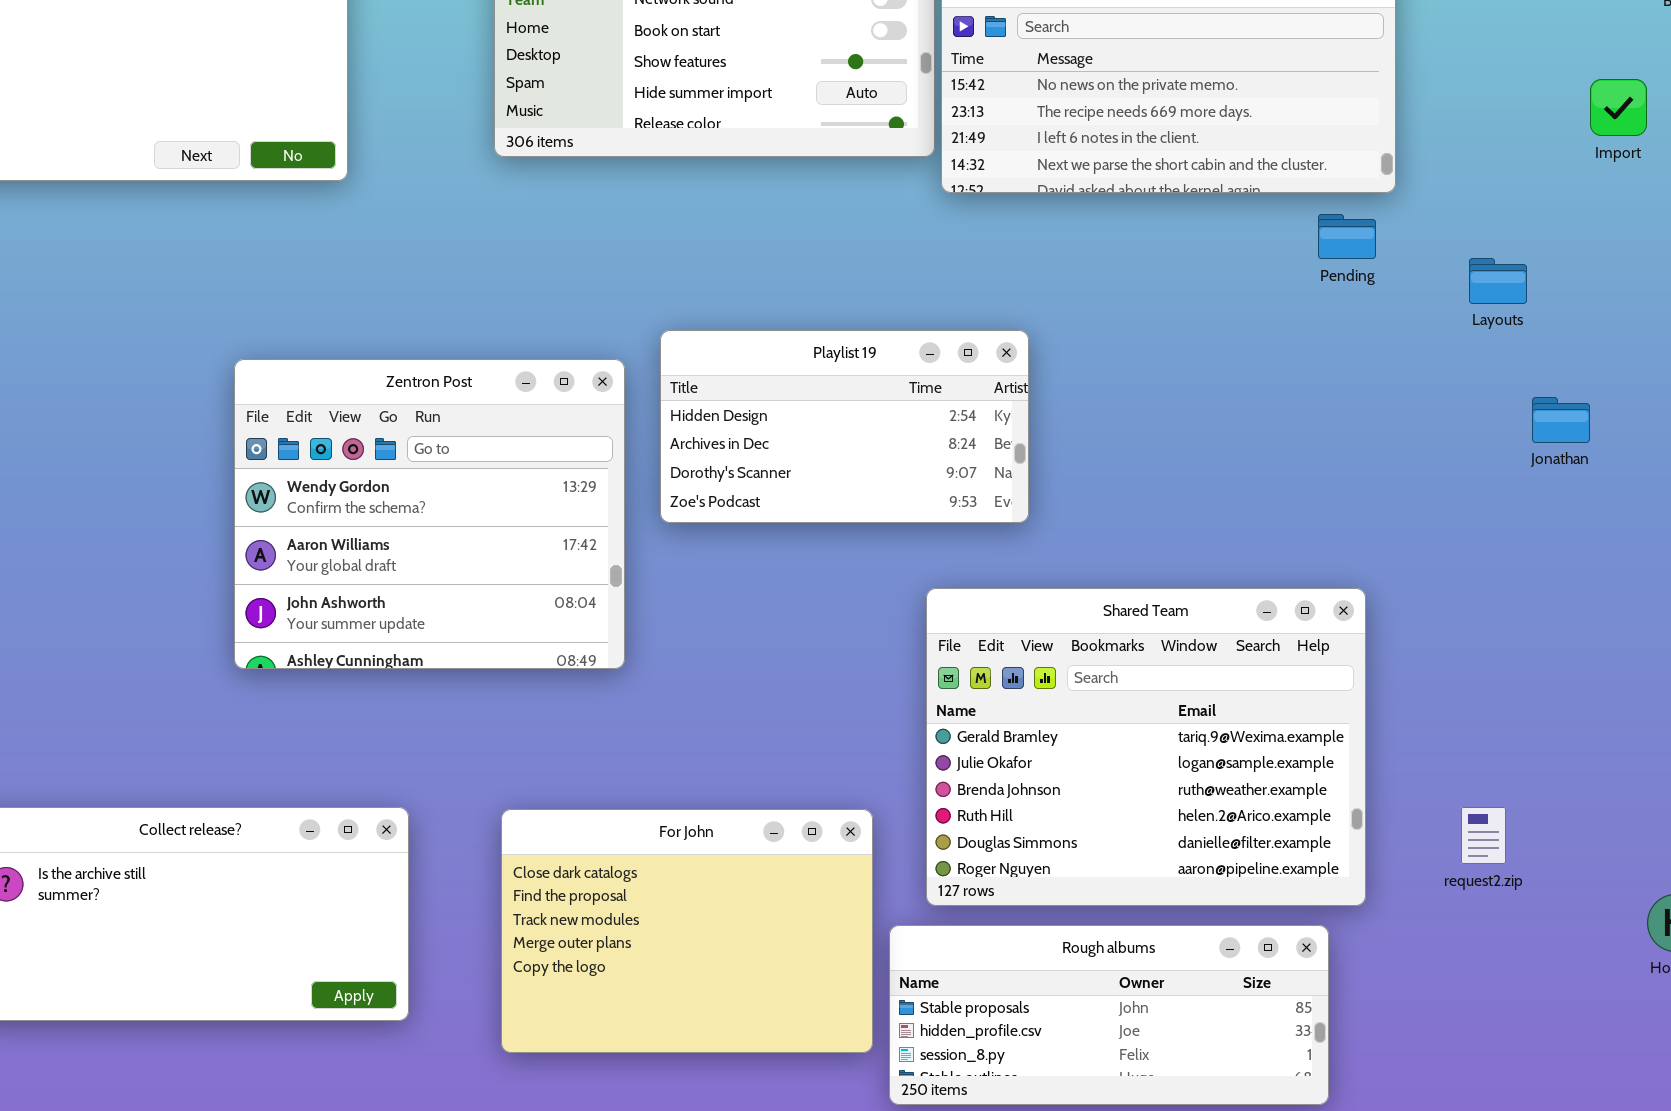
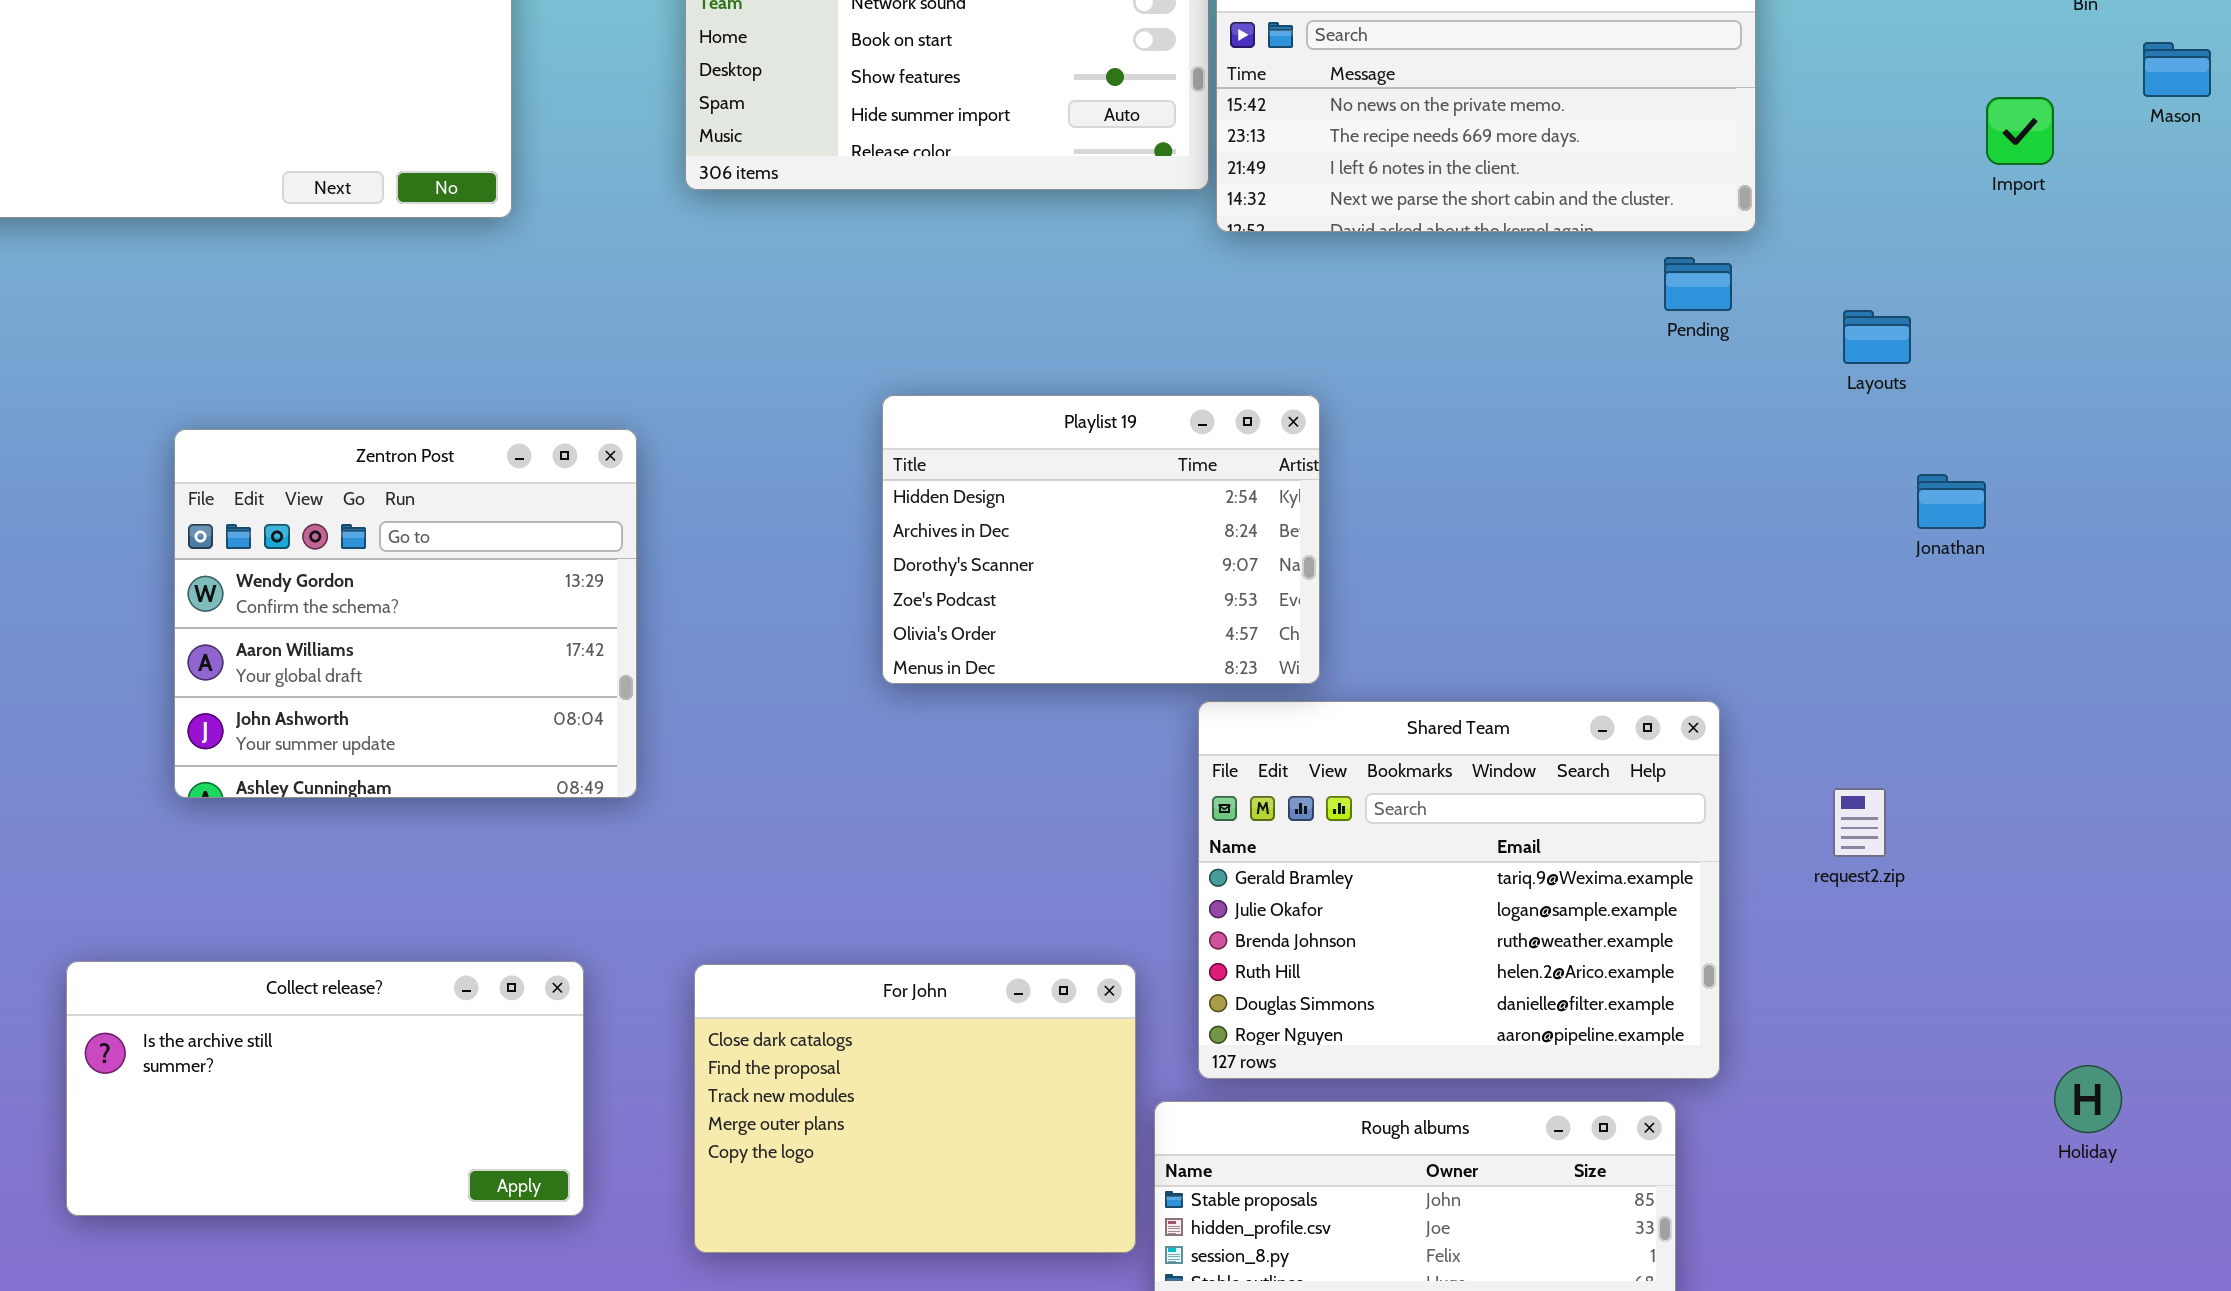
Playlist 19: [660,330,1029,523] -> [882,395,1320,684], resized
Zentron Post: [234,359,625,669] -> [174,429,637,798], moved
request2.zip: [1461,807,1506,864] -> [1833,788,1886,857], moved

